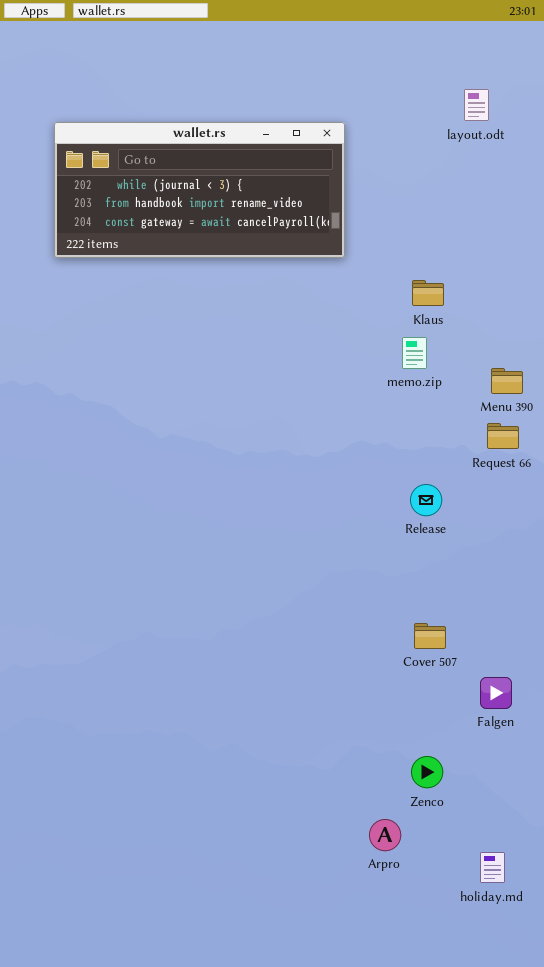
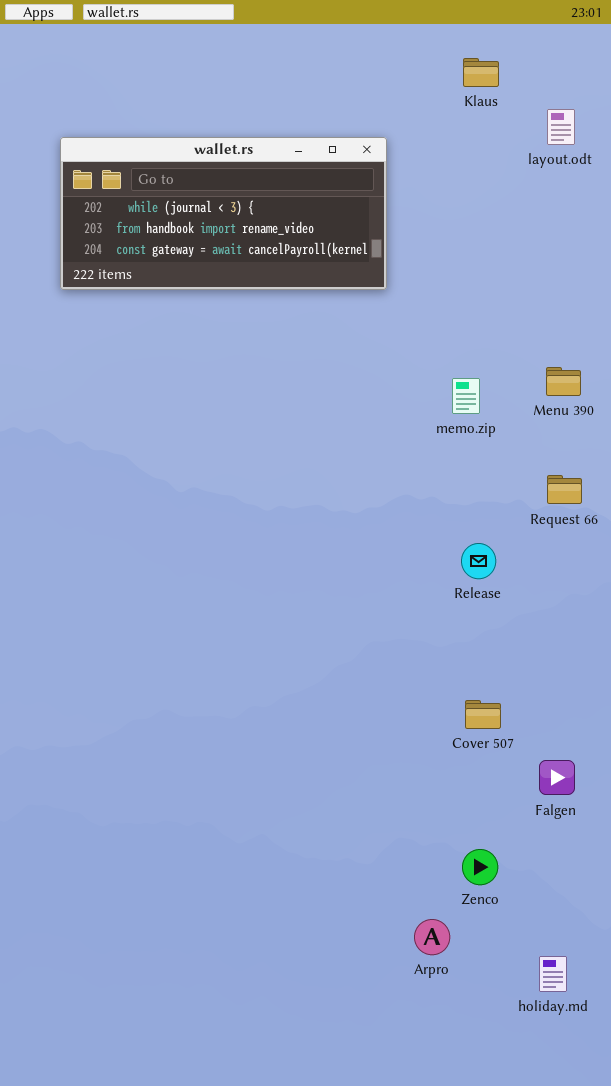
layout.odt: [464,89,489,121] -> [547,109,575,145], moved
Klaus: [412,280,444,306] -> [463,58,499,87], moved
Menu 390: [491,368,523,394] -> [546,367,581,396], moved

